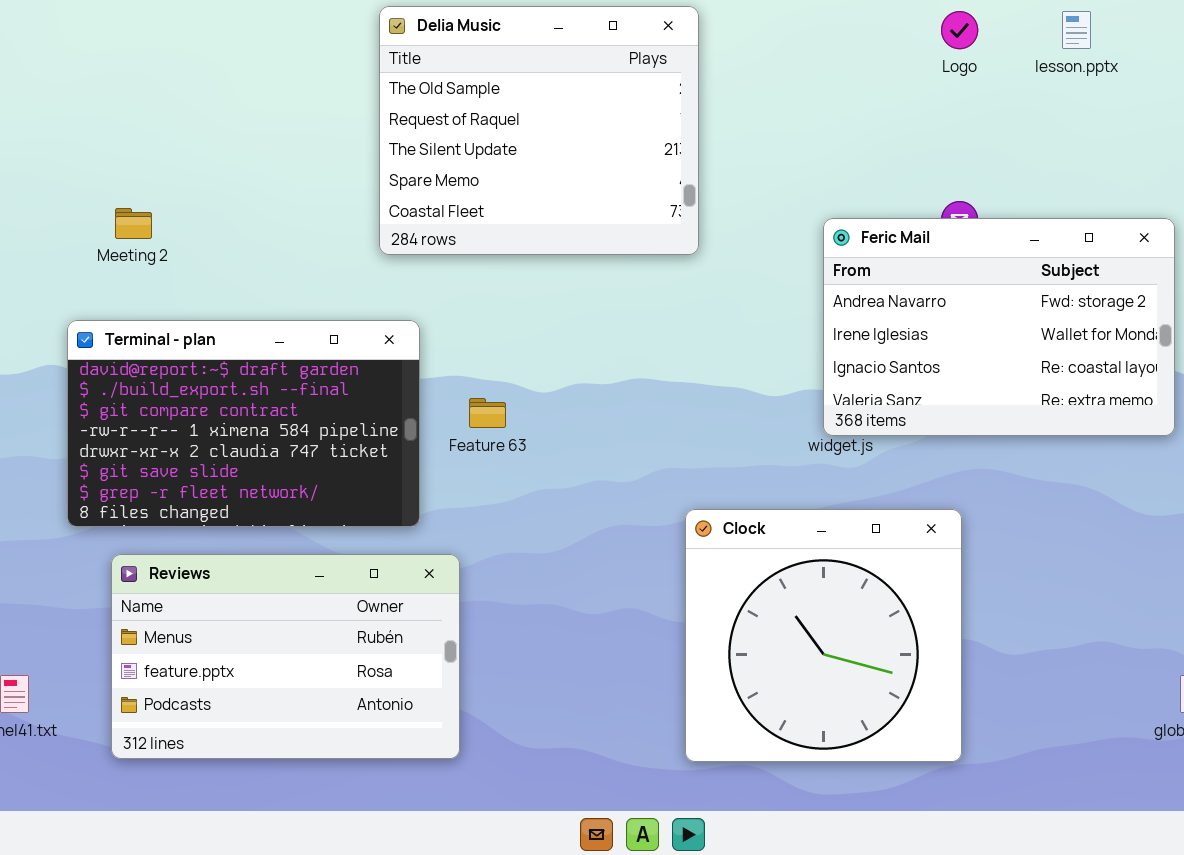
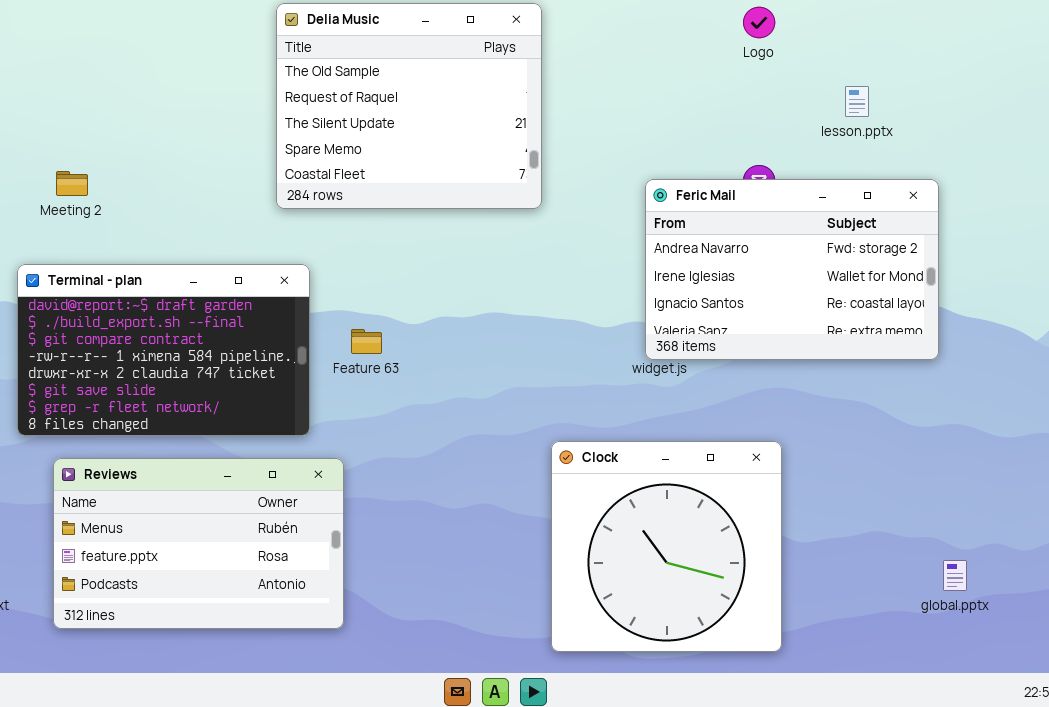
lesson.pptx: [1062,11,1091,49] -> [845,86,869,117], moved
Clock: [685,509,962,762] -> [551,441,782,652], moved

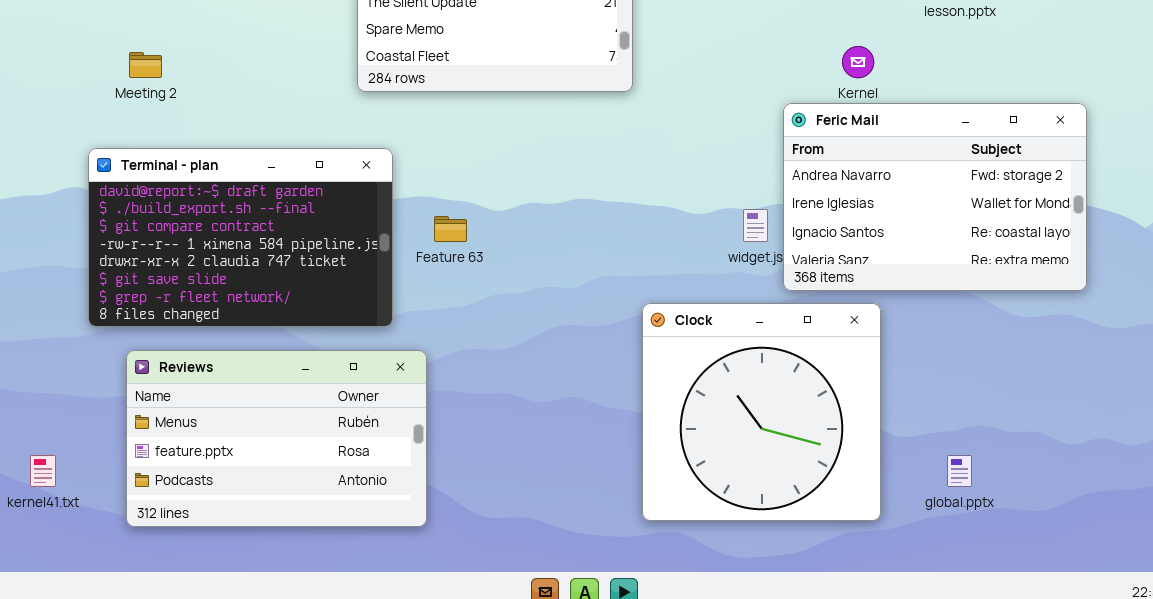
Feric Mail: [645,179,939,360] -> [783,103,1087,291], moved
Clock: [551,441,782,652] -> [642,303,881,521], moved
global.pptx: [943,560,967,591] -> [947,455,972,487], moved

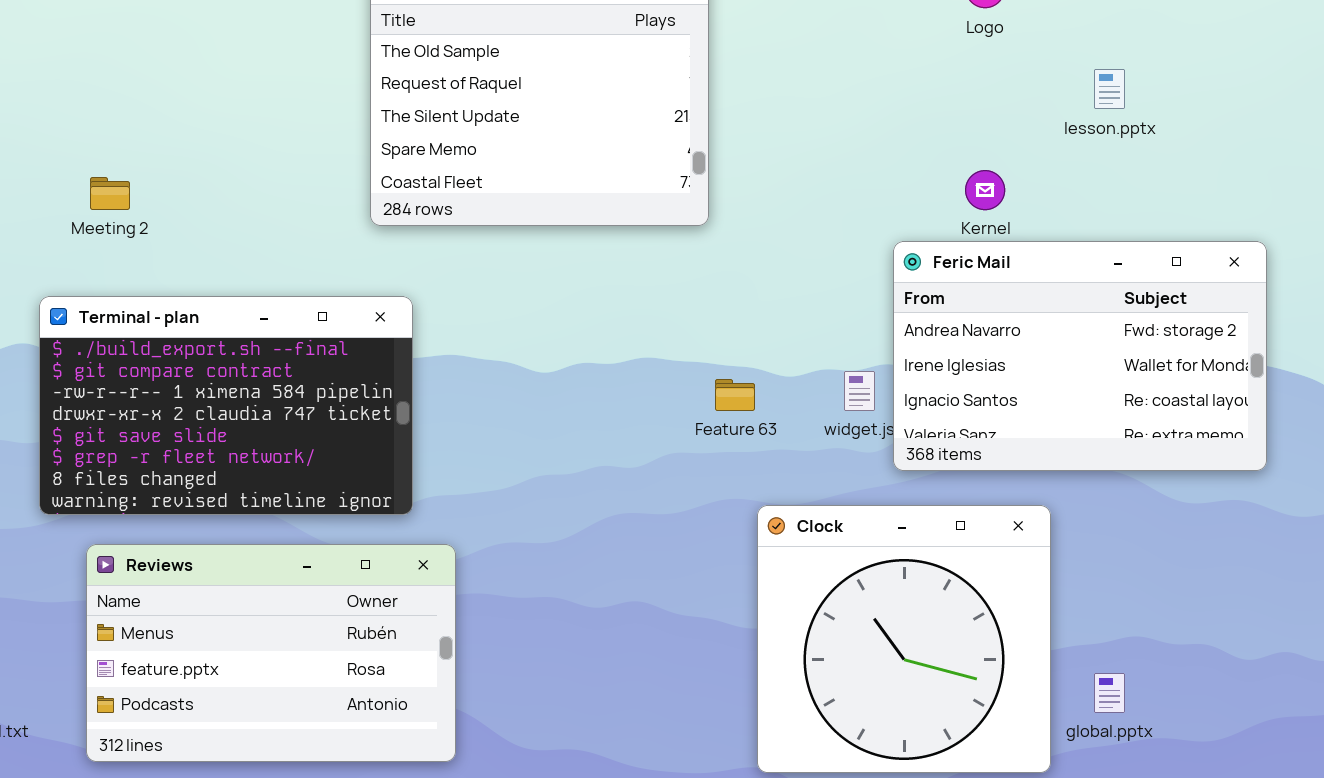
Terminal - plan: [88,148,393,327] -> [39,296,413,515], scrolled down 1 row
Feature 63: [434,216,467,242] -> [715,379,755,411], moved
Clock: [642,303,881,521] -> [757,505,1051,773], moved

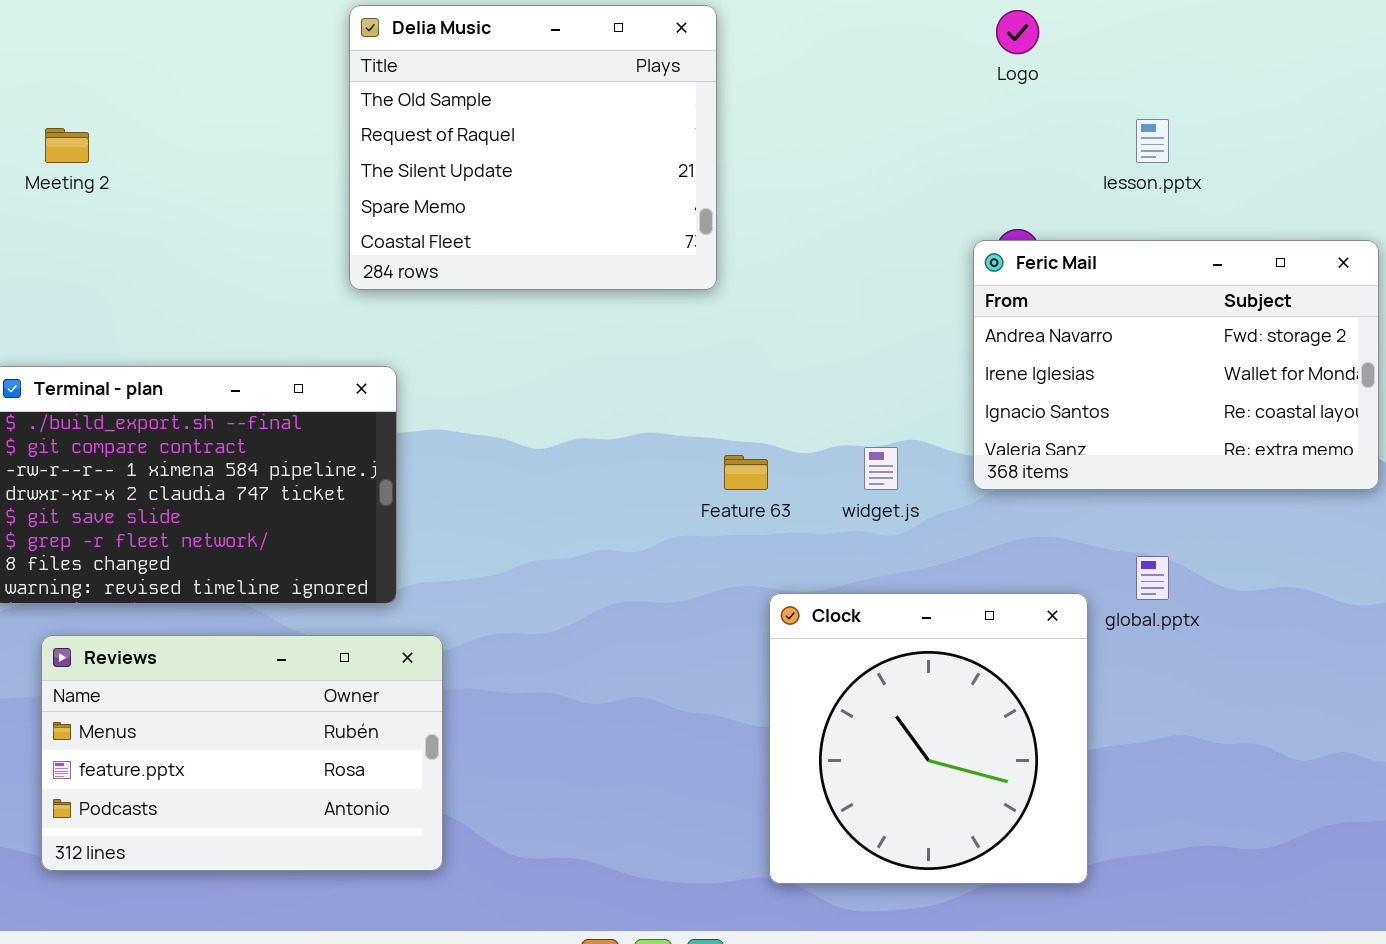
Meeting 2: [90,177,130,210] -> [45,128,89,163], moved
Feric Mail: [893,241,1267,471] -> [973,240,1379,490], moved
global.pptx: [1094,673,1125,713] -> [1136,556,1169,600], moved

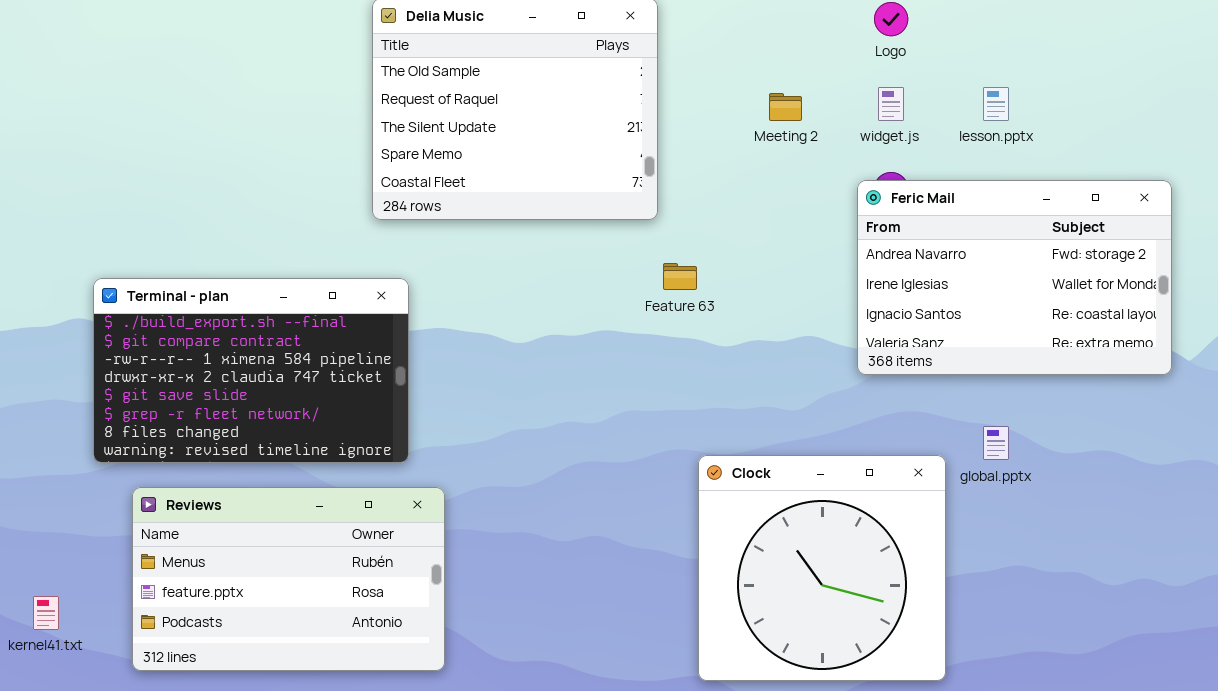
Meeting 2: [45,128,89,163] -> [769,93,802,121], moved
widget.js: [864,447,898,490] -> [878,87,904,121], moved
Feature 63: [724,455,768,490] -> [663,263,697,290], moved

